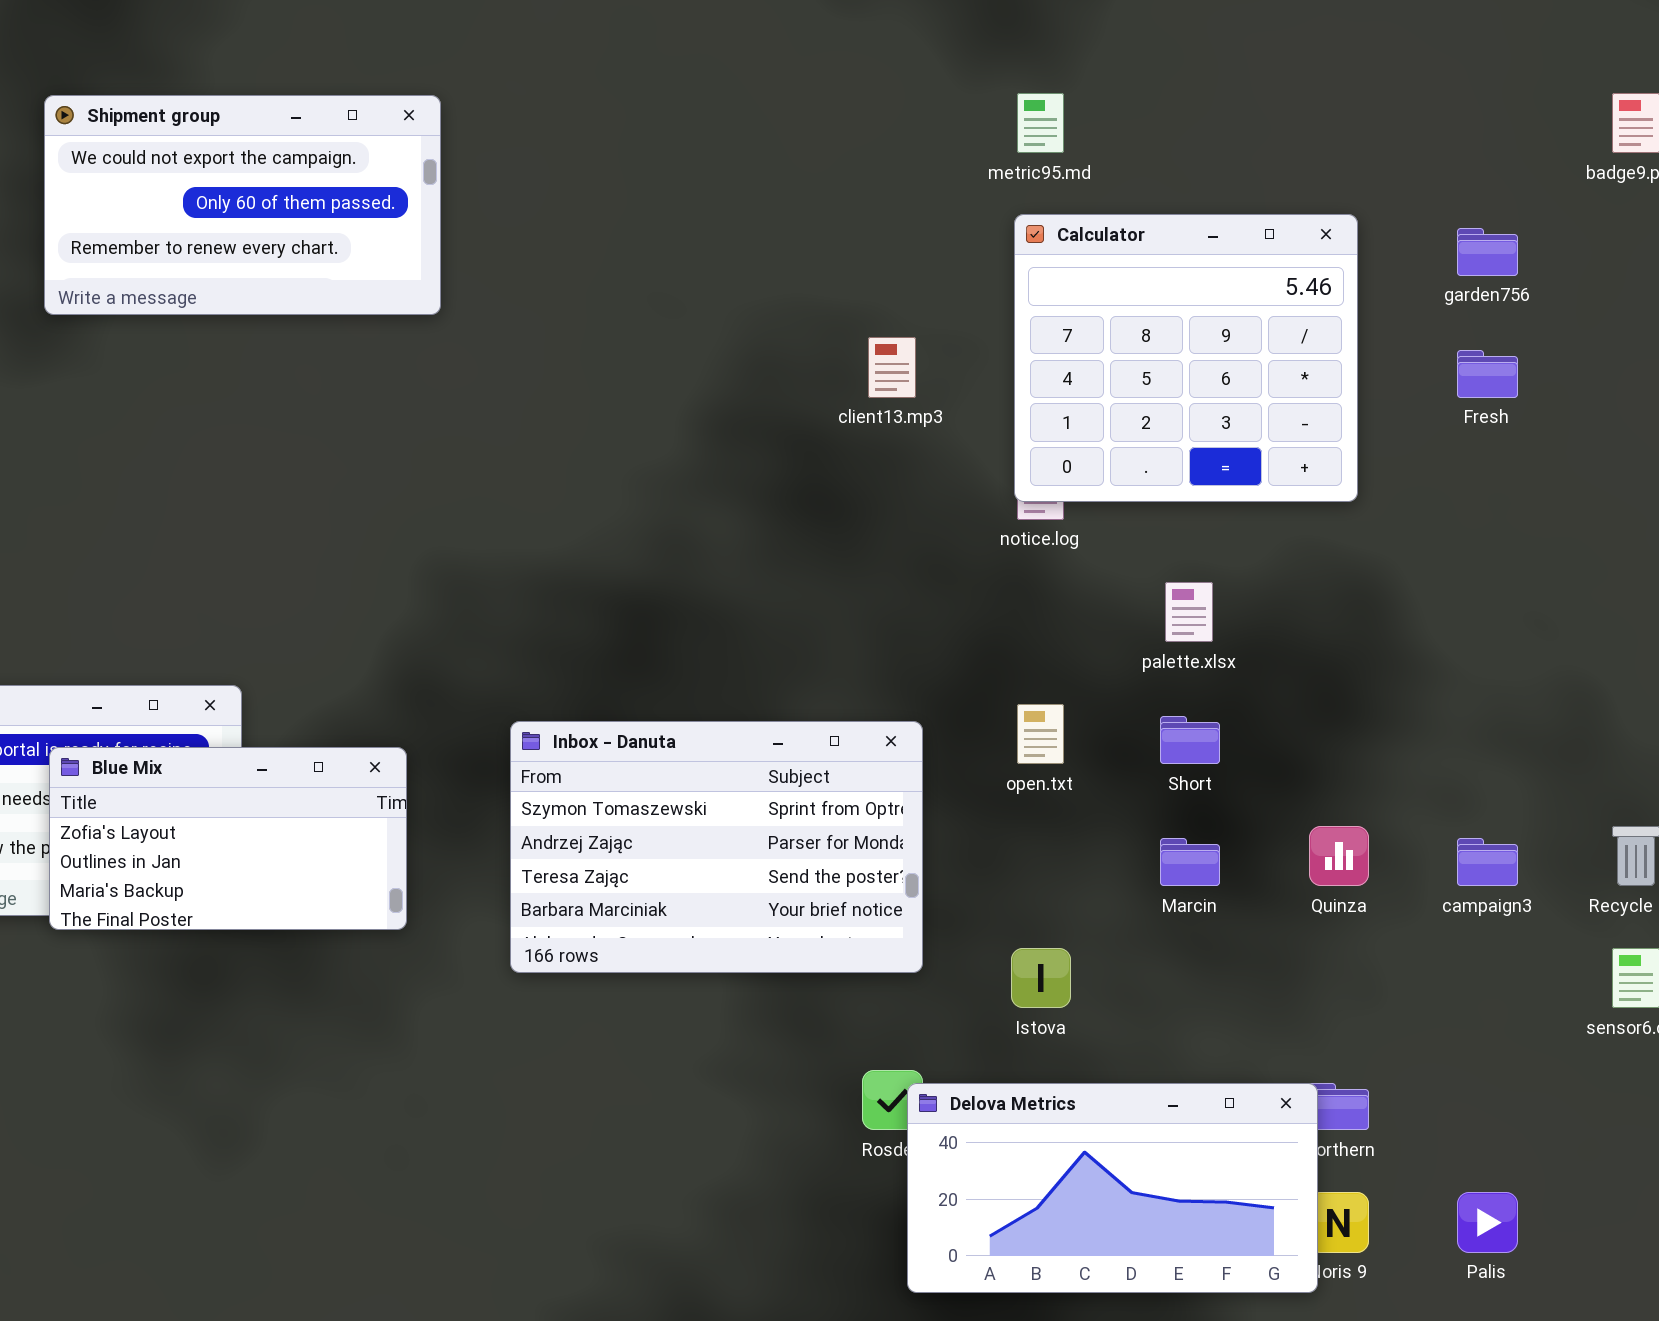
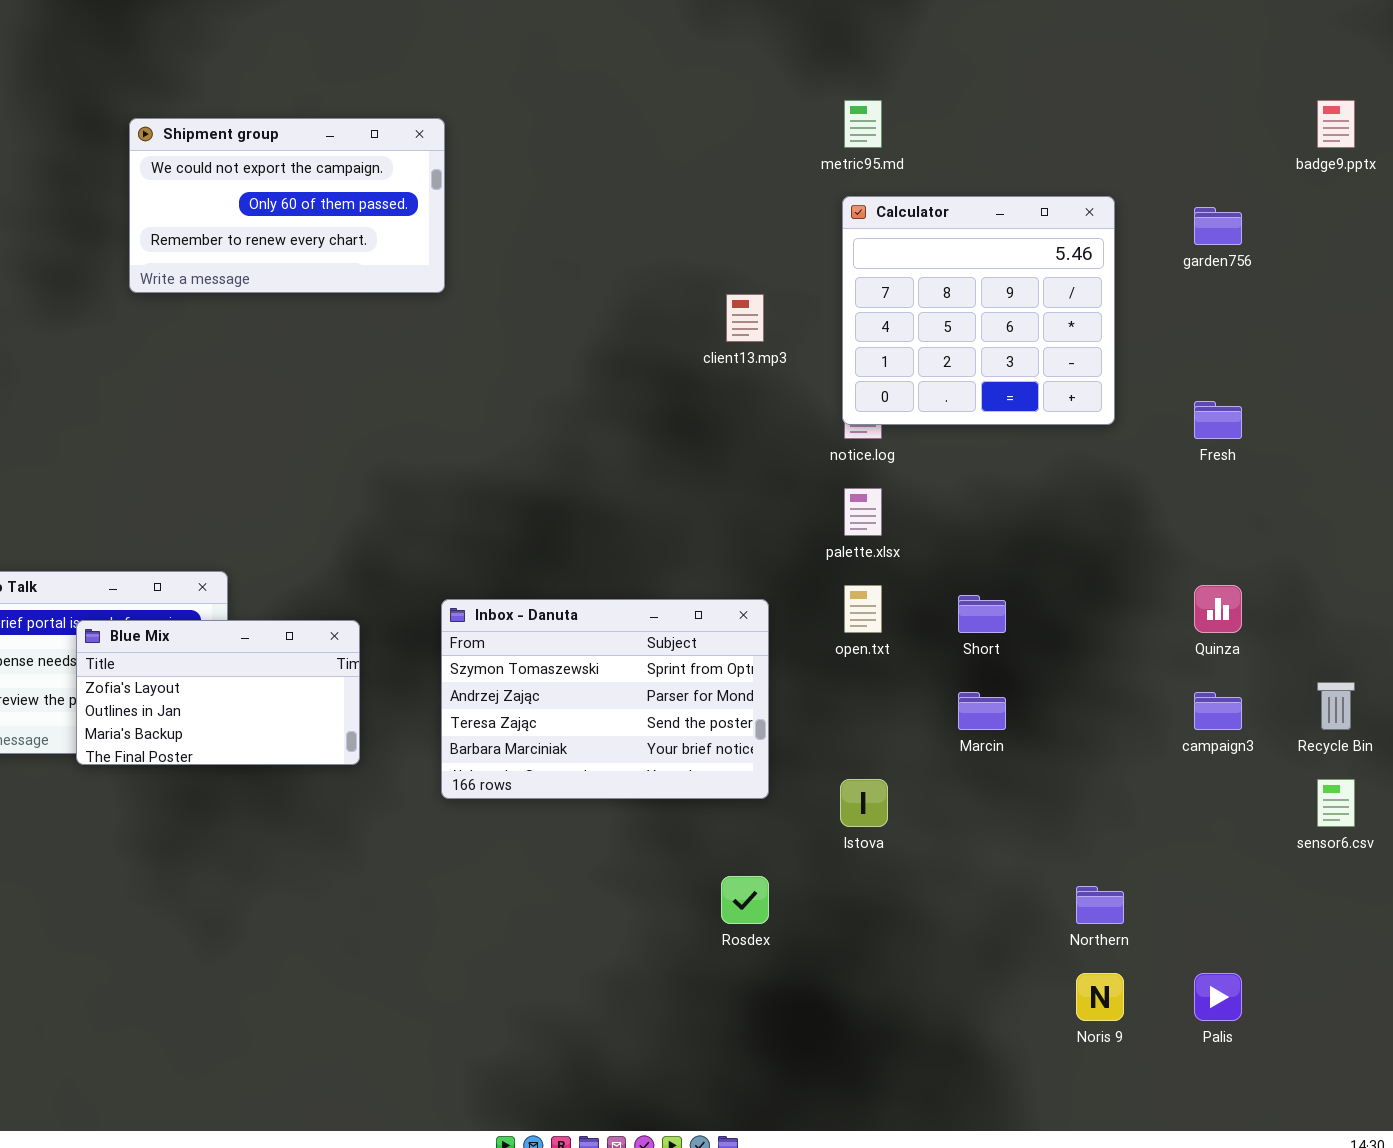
Shipment group: [44,95,441,315] -> [129,118,445,293], moved
Fresh: [1457,350,1518,398] -> [1194,401,1242,439], moved
palette.xlsx: [1165,582,1213,642] -> [844,488,882,536], moved
Quinza: [1309,826,1369,886] -> [1194,585,1242,633], moved
Delova Metrics: [907,1083,1318,1293] -> none, closed

